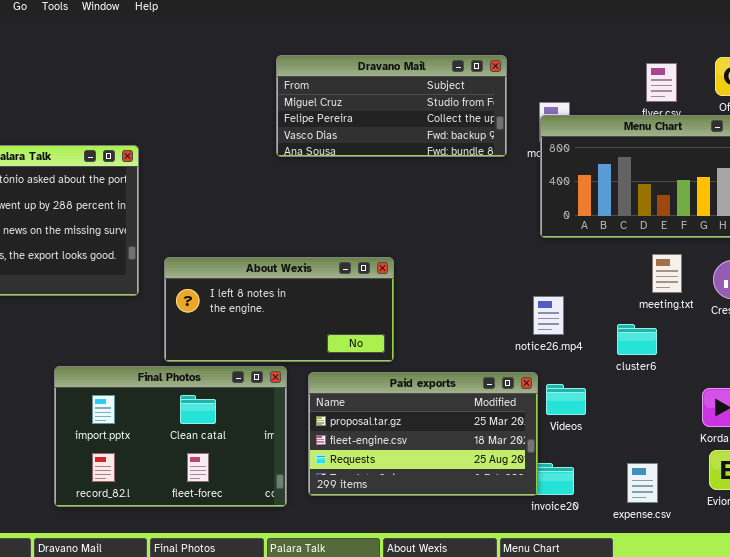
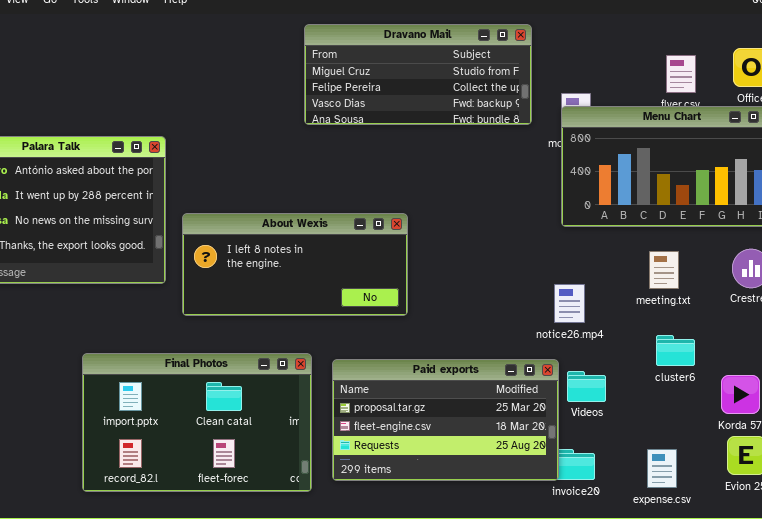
Dravano Mail: [276,55,507,157] -> [304,24,532,125], moved
meeting.txt: [652,254,682,293] -> [649,251,679,289], moved
About Wexis: [164,257,394,362] -> [182,213,408,316], moved
cluster6: [617,324,657,355] -> [656,335,695,366], moved

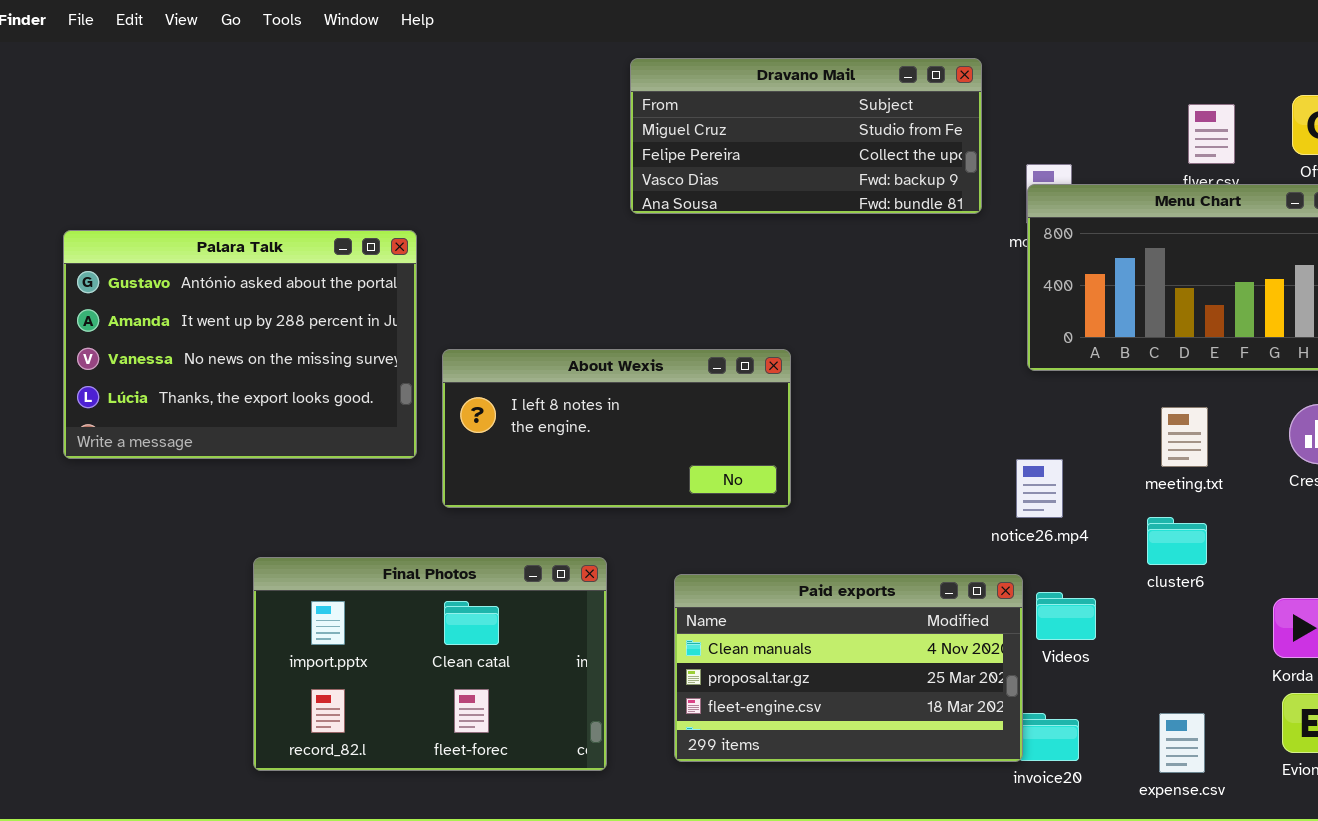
cluster6: [656,335,695,366] -> [1147,517,1207,565], moved
Final Photos: [82,353,312,492] -> [253,557,607,771], moved
Paid exports: [332,359,559,481] -> [674,574,1023,762], scrolled up 1 row

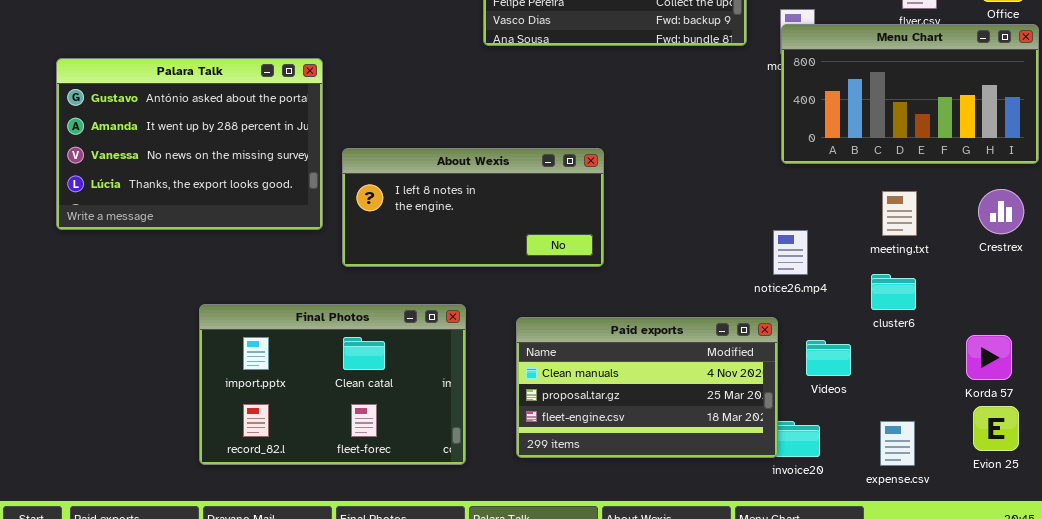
Videos: [1036,592,1096,640] -> [806,340,851,376], moved

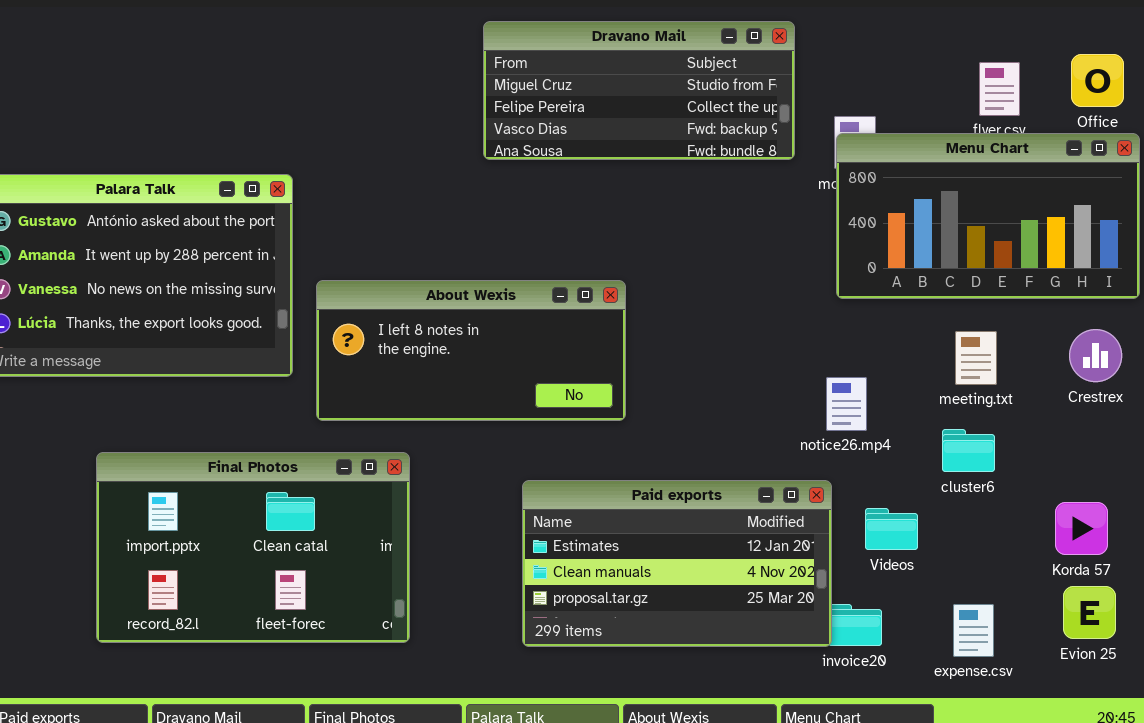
Final Photos: [199,304,466,465] -> [96,452,410,643], moved
Paid exports: [516,317,778,458] -> [522,480,832,647], scrolled up 1 row

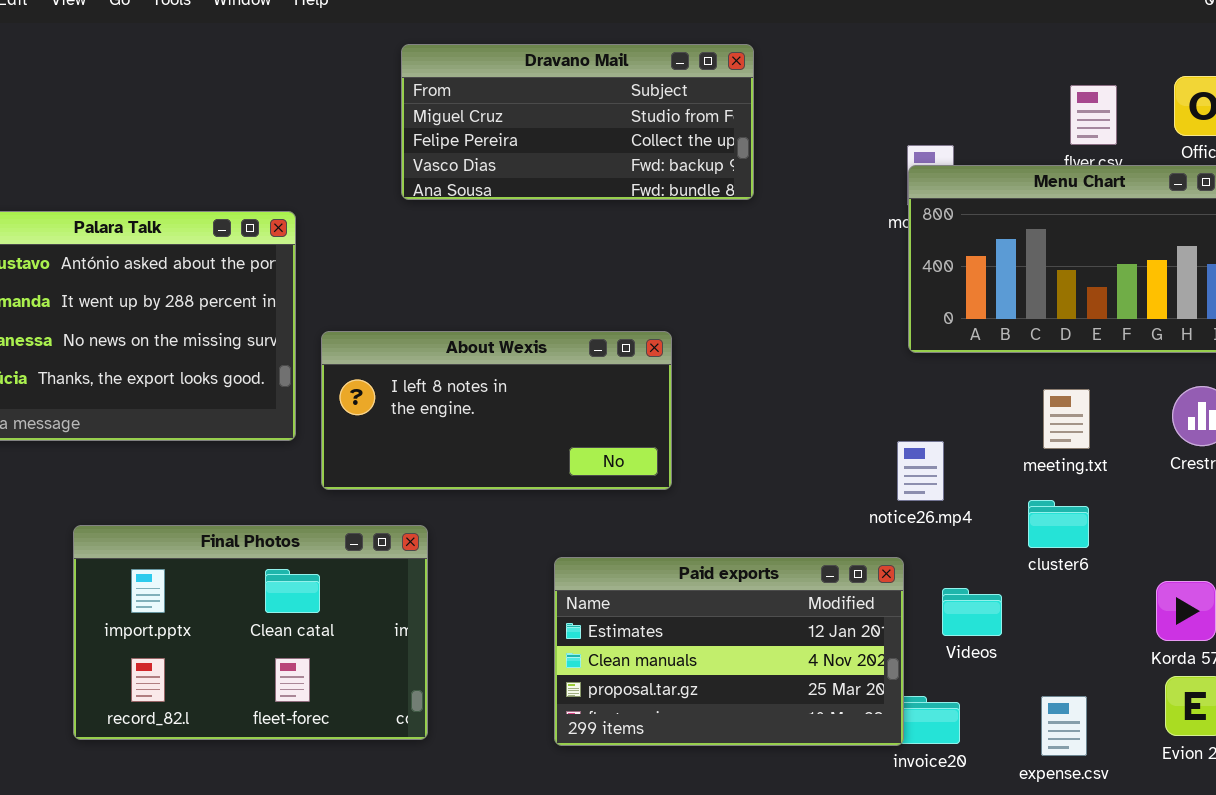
Dravano Mail: [483,21,795,160] -> [401,44,754,200], moved

